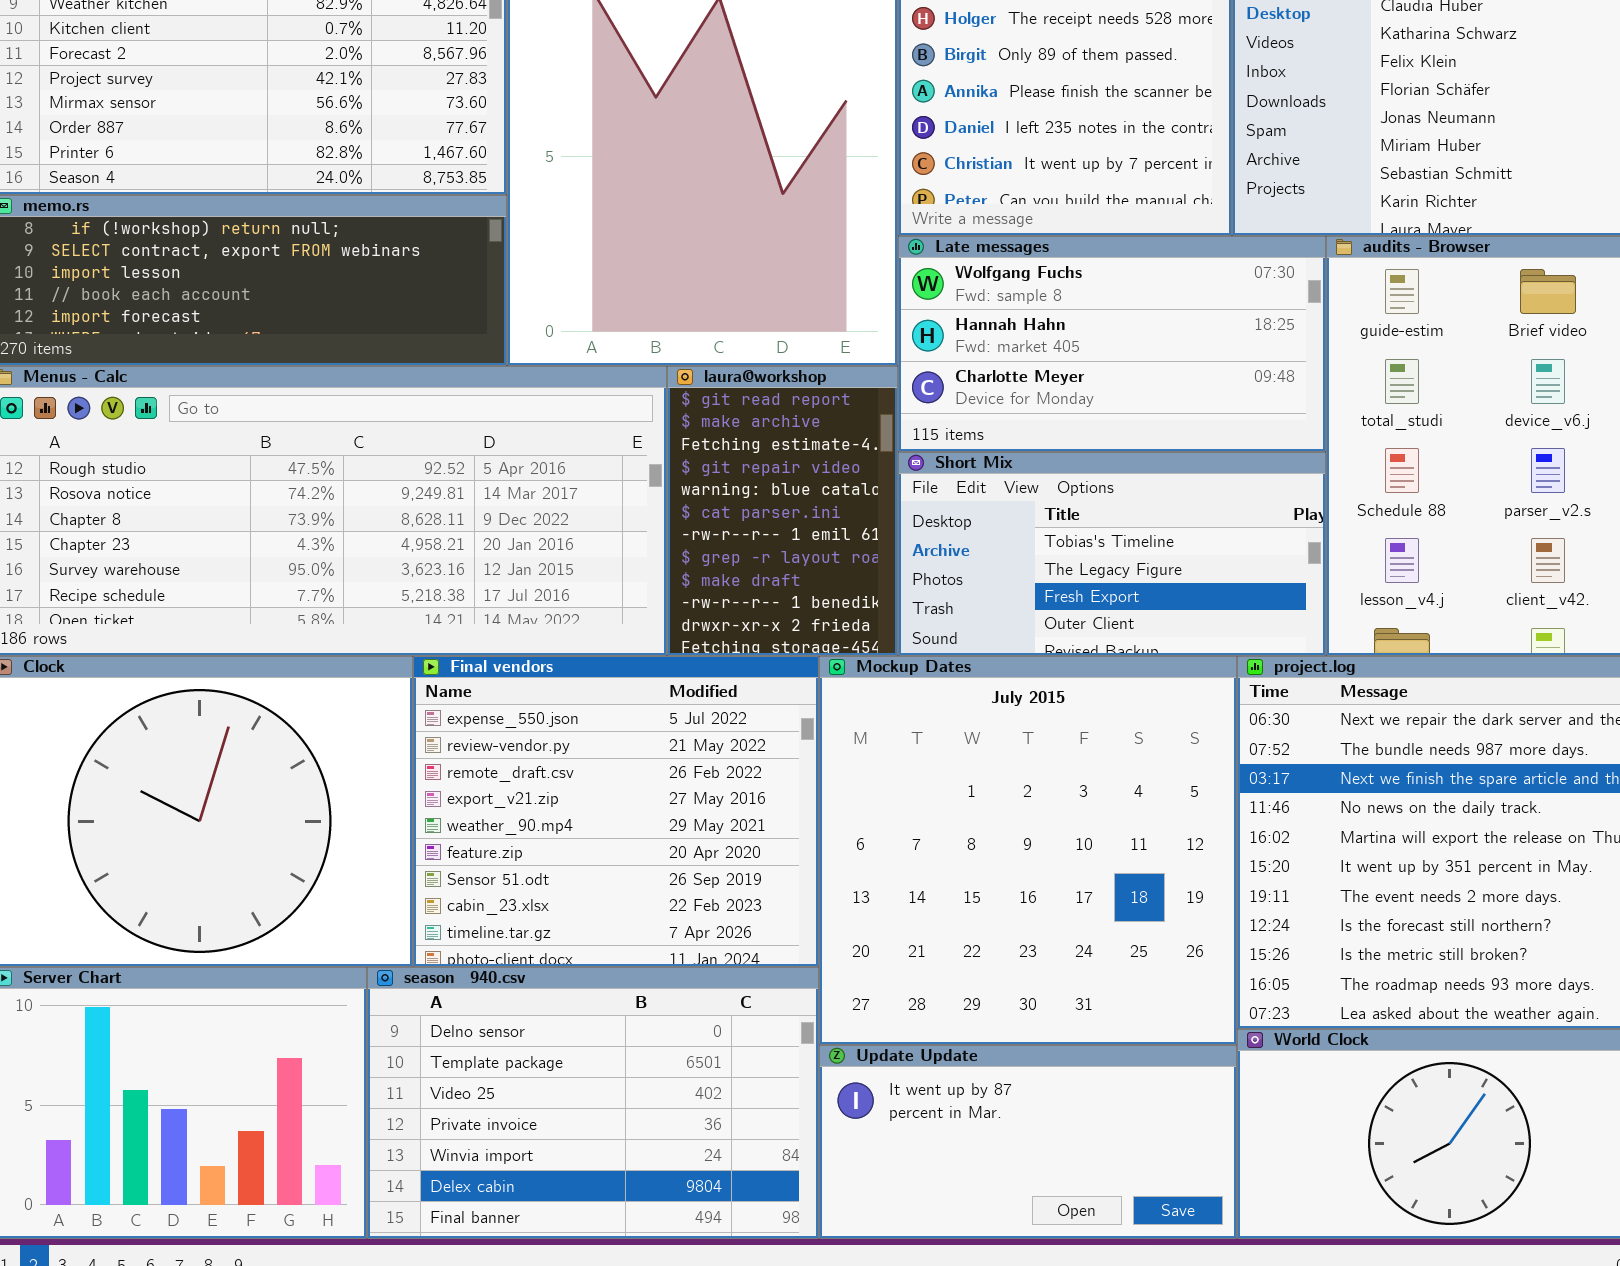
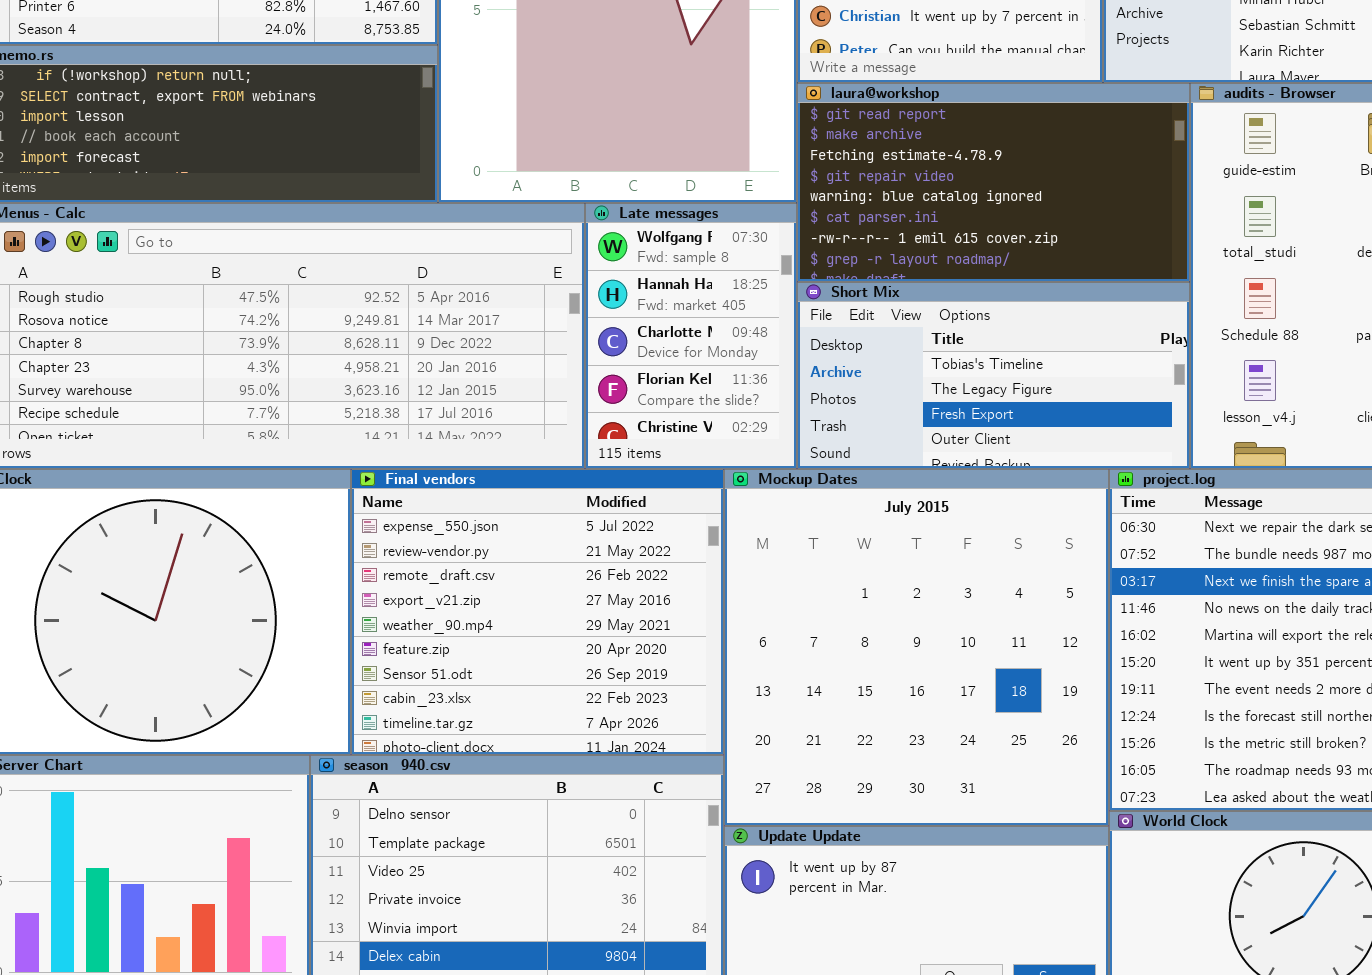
Late messages: [898,236,1326,452] -> [585,203,797,469], moved, resized
laura@workshop: [667,366,898,656] -> [797,83,1190,282], moved, resized

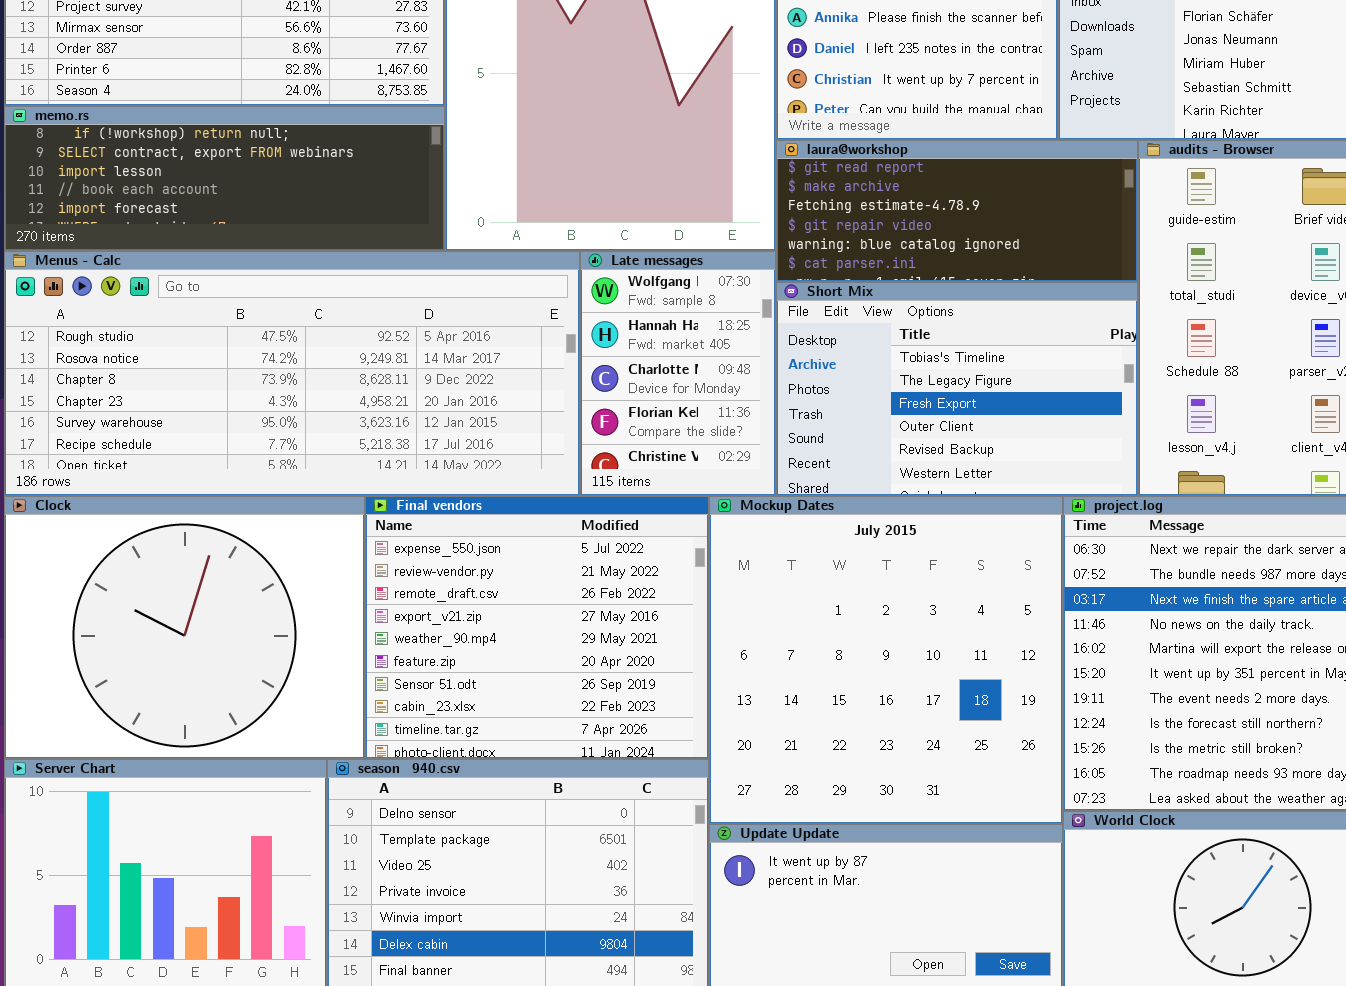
laura@workshop: [797,83,1190,282] -> [776,140,1138,282], resized
Short Mix: [797,282,1190,469] -> [776,282,1138,496], resized

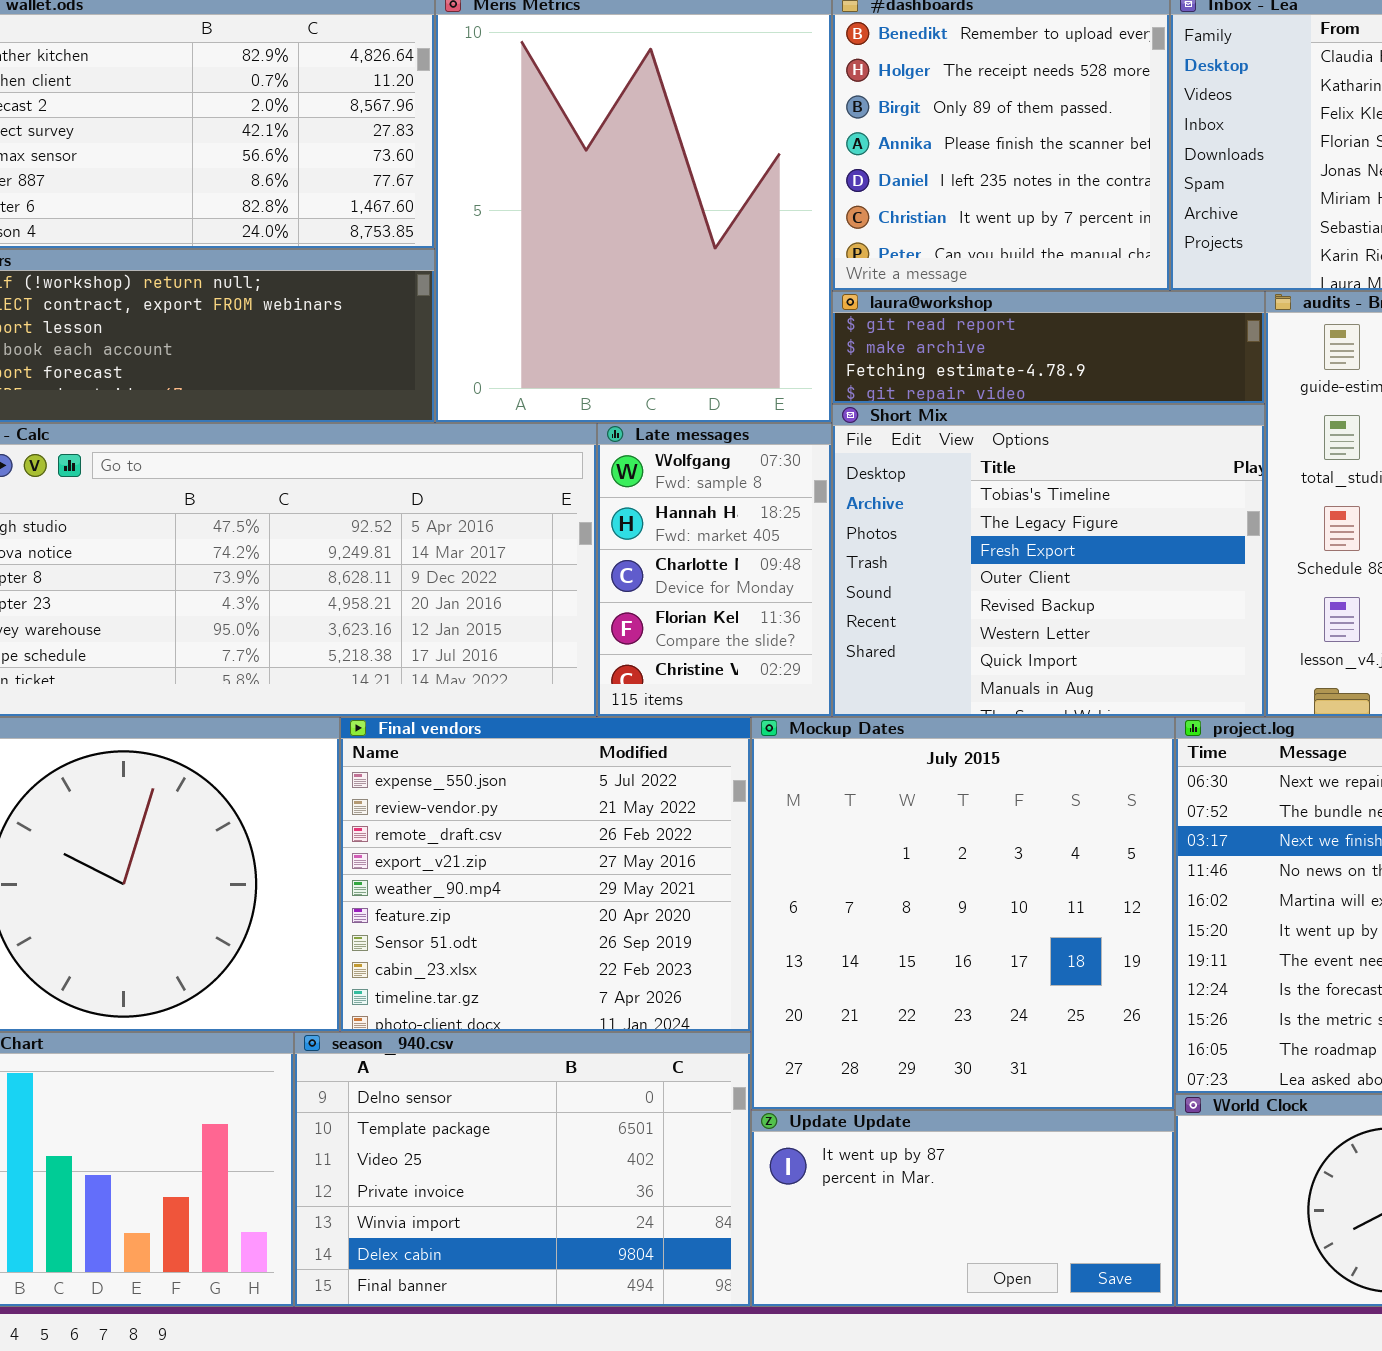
laura@workshop: [776,140,1138,282] -> [832,291,1265,404], resized
Short Mix: [776,282,1138,496] -> [832,404,1265,717], resized

